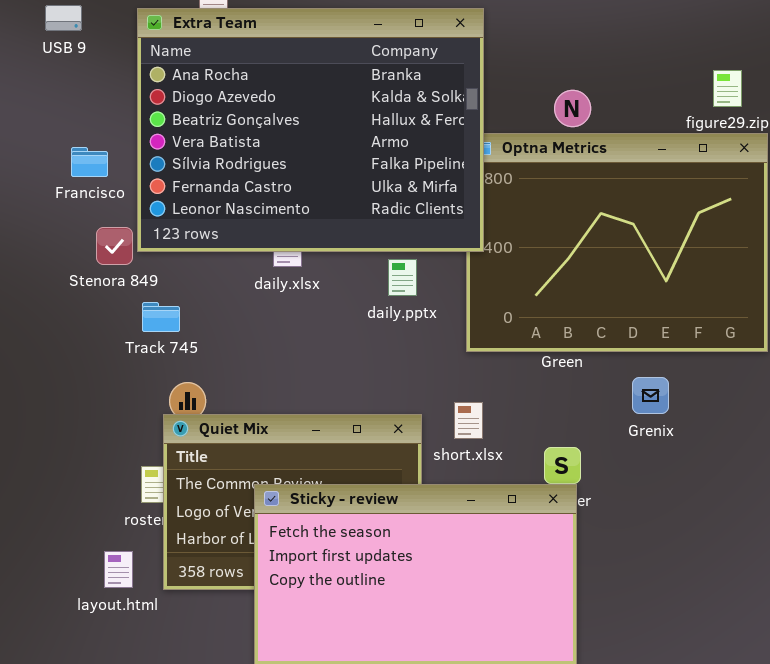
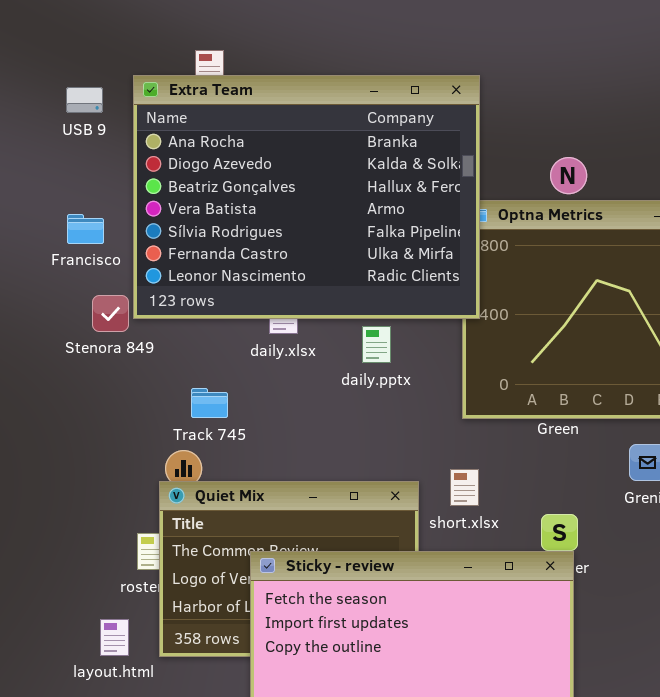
USB 9: [45,5,82,31] -> [66,87,103,113], moved
daily.pptx: [388,259,417,296] -> [362,326,391,363], moved
Track 745: [142,302,180,332] -> [191,388,228,418], moved

